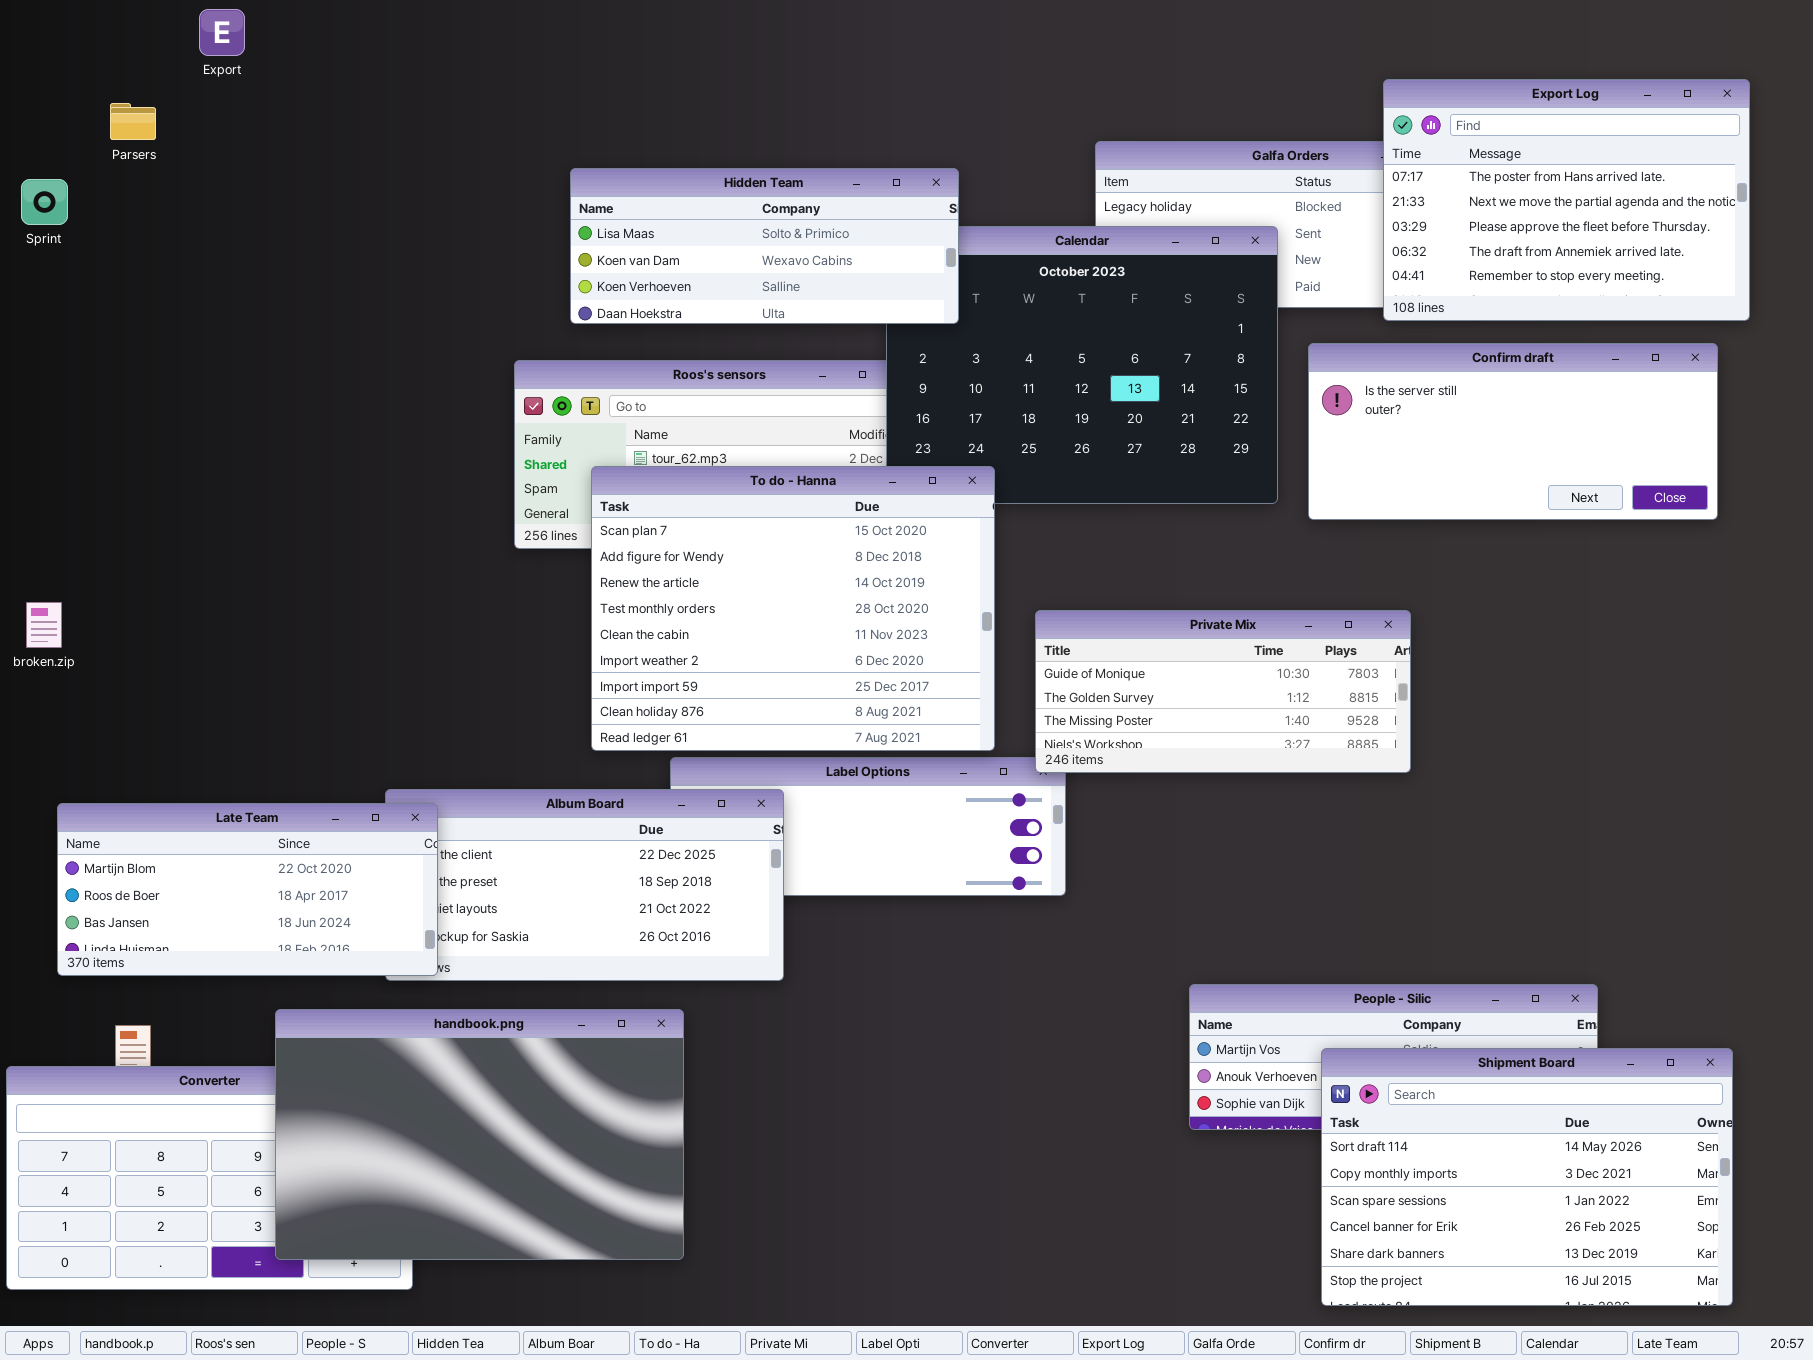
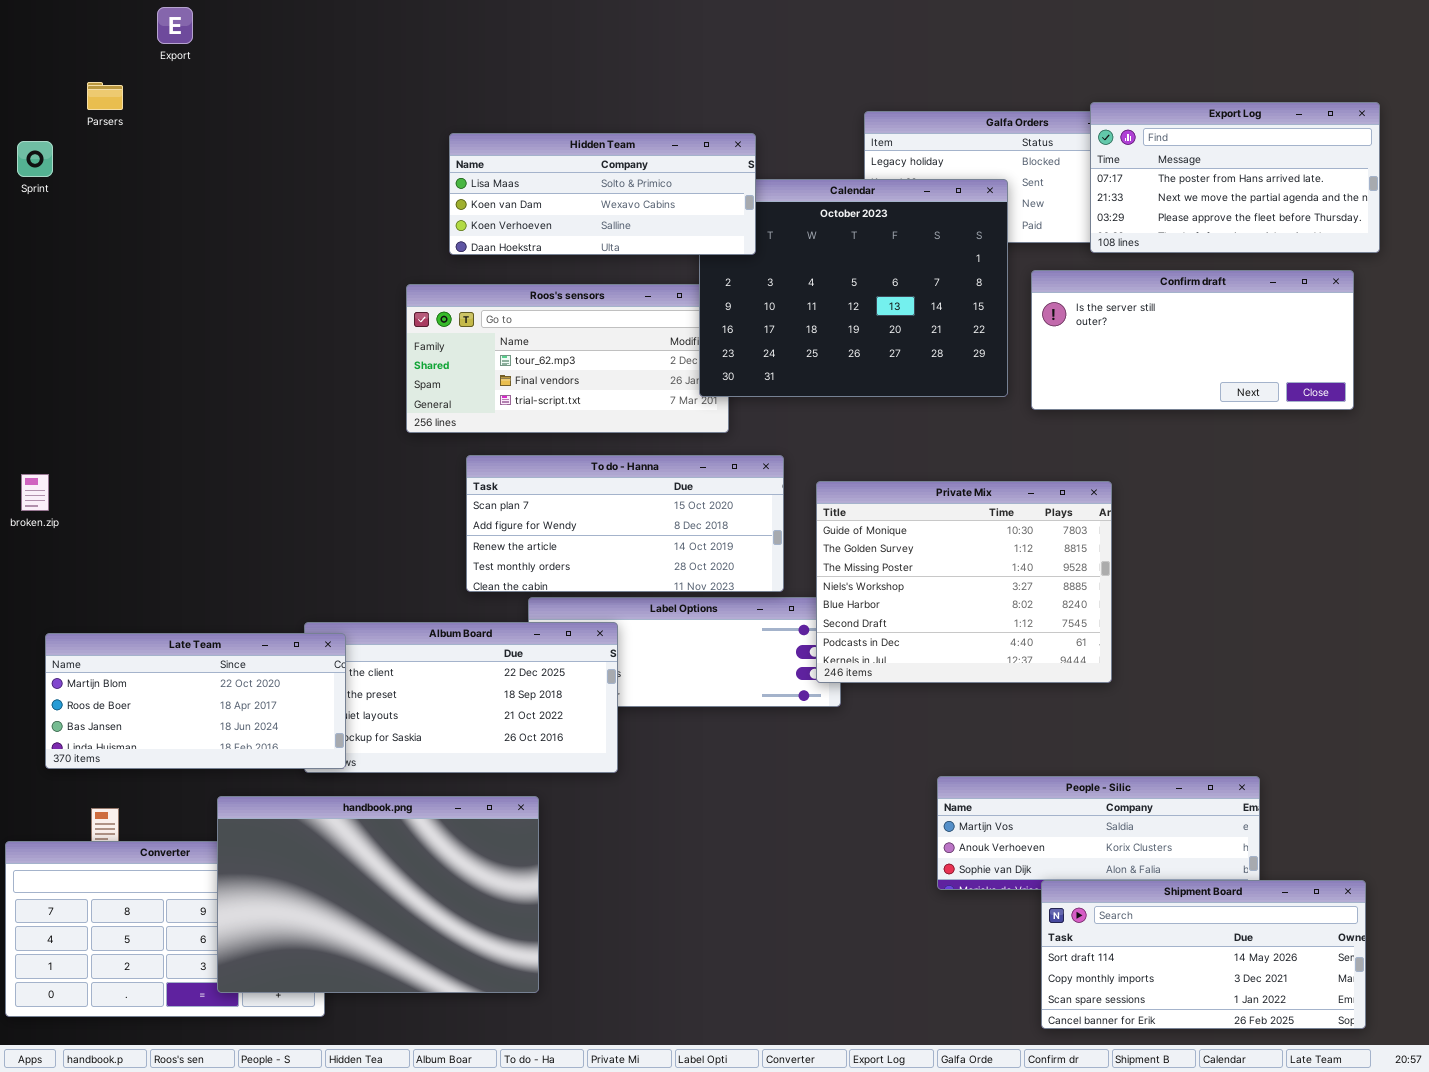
Export Log: [1383,79,1750,321] -> [1090,102,1380,253], resized
To do - Hanna: [591,466,995,751] -> [466,455,784,592], resized
Private Mix: [1035,610,1411,773] -> [816,481,1112,683], resized
Shipment Board: [1321,1048,1733,1306] -> [1041,880,1366,1029], resized

